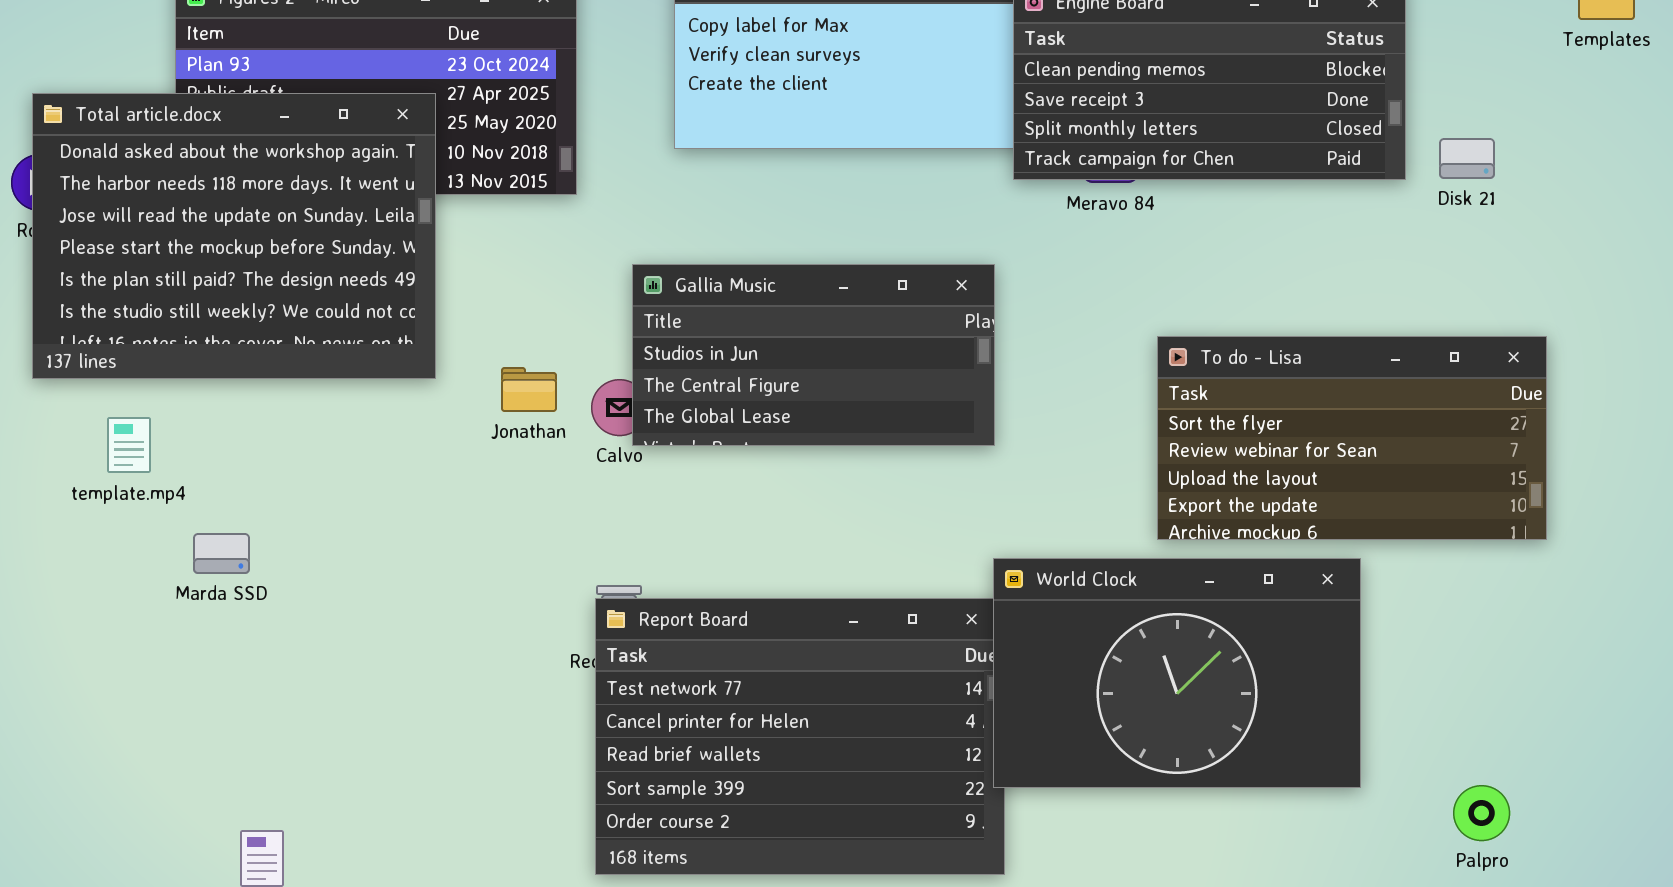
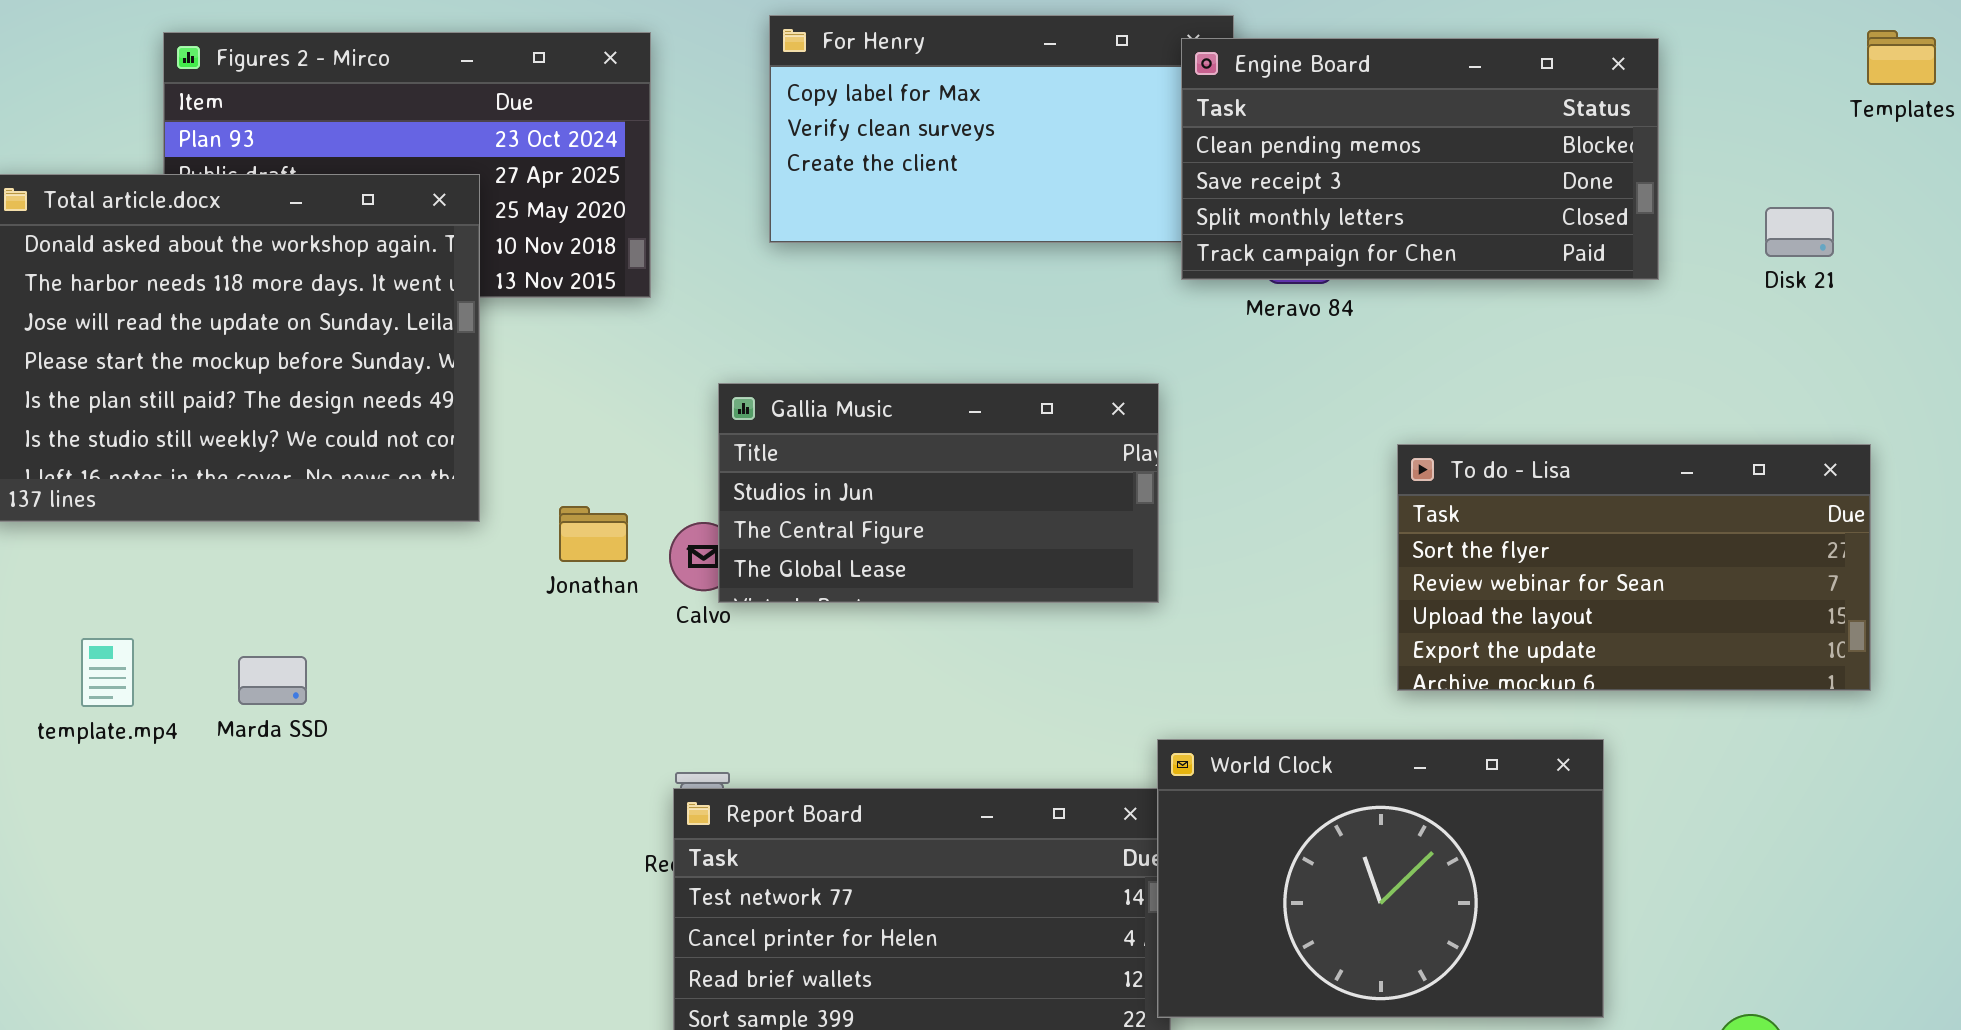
Disk 21: [1439,138,1495,179] -> [1765,207,1834,257], moved
To do - Lisa: [1157,336,1547,540] -> [1397,444,1871,691], moved
template.mp4: [107,417,151,473] -> [81,638,134,707], moved
Marda SSD: [193,533,250,574] -> [238,656,307,705], moved

